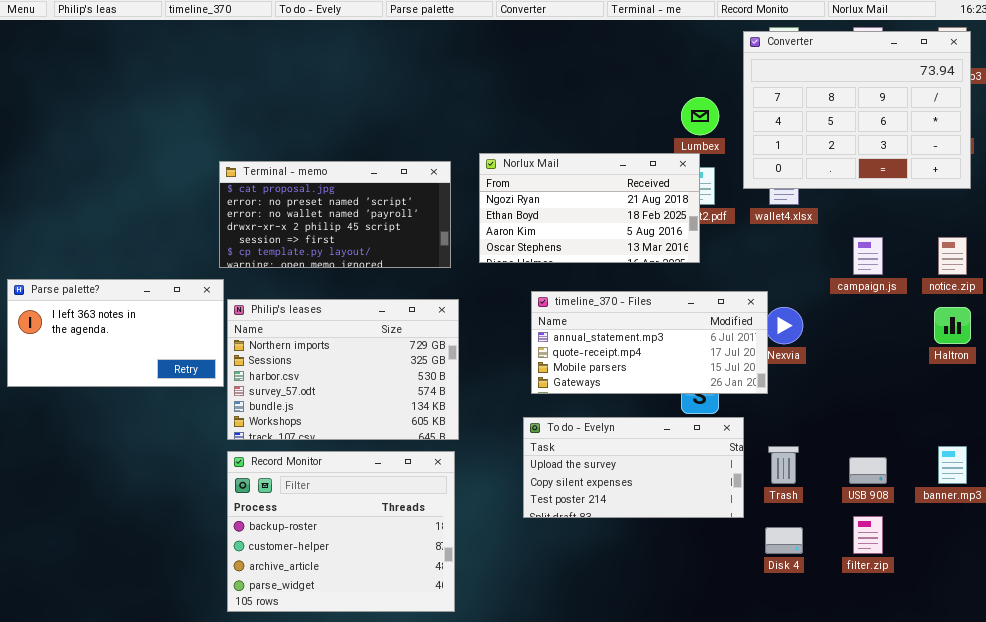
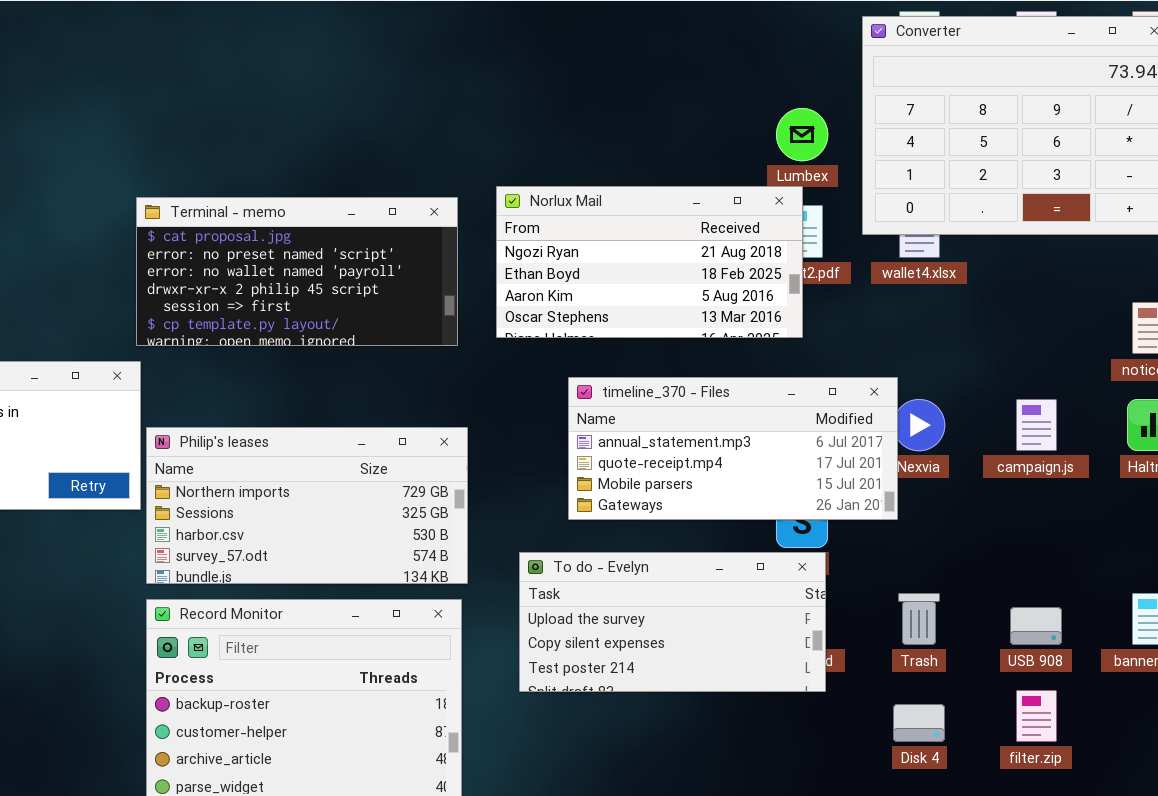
campaign.js: [853,237,883,275] -> [1016,399,1057,451], moved
Philip's leases: [227,299,459,440] -> [146,427,468,584], resized
To do - Evelyn: [523,417,744,518] -> [519,552,826,692], moved

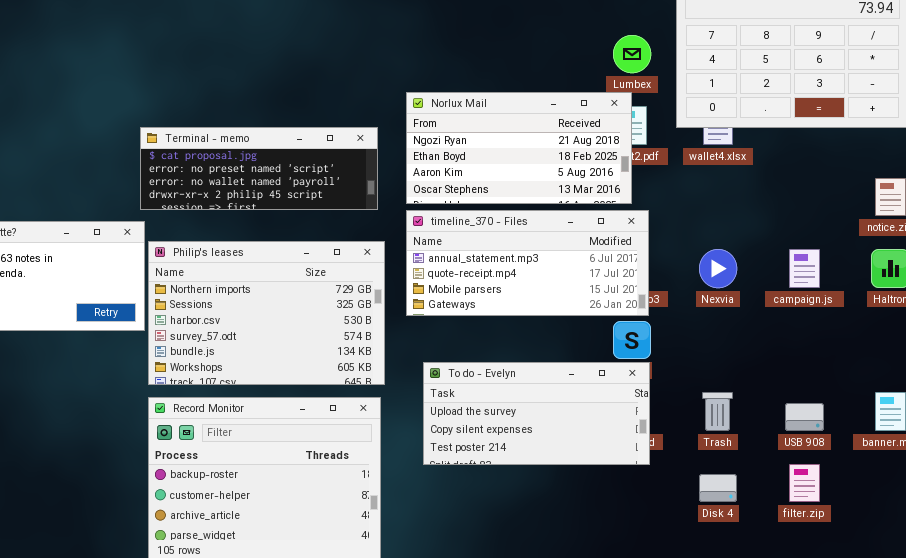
Terminal - memo: [136,197,458,346] -> [140,127,378,210], resized
timeline_370 - Files: [568,377,898,520] -> [406,210,649,316], moved
Philip's leases: [146,427,468,584] -> [148,241,385,385], resized

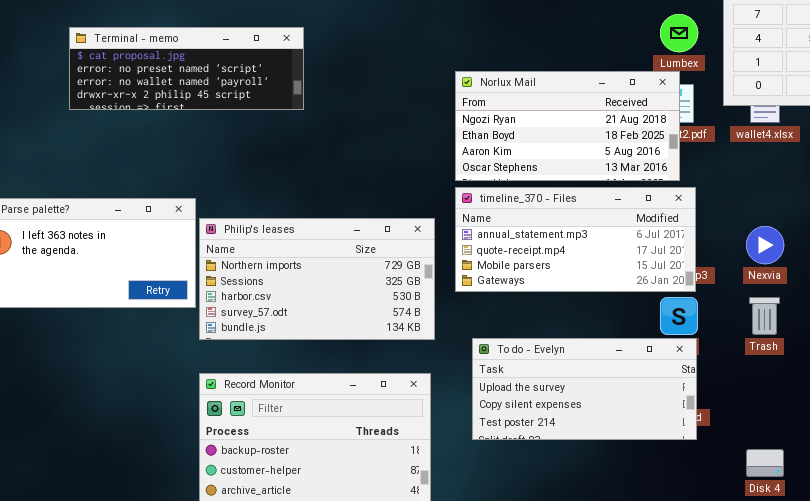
Terminal - memo: [140,127,378,210] -> [69,27,304,110], moved
Philip's leases: [148,241,385,385] -> [199,218,435,340], resized
Trash: [702,392,733,431] -> [749,297,780,335], moved

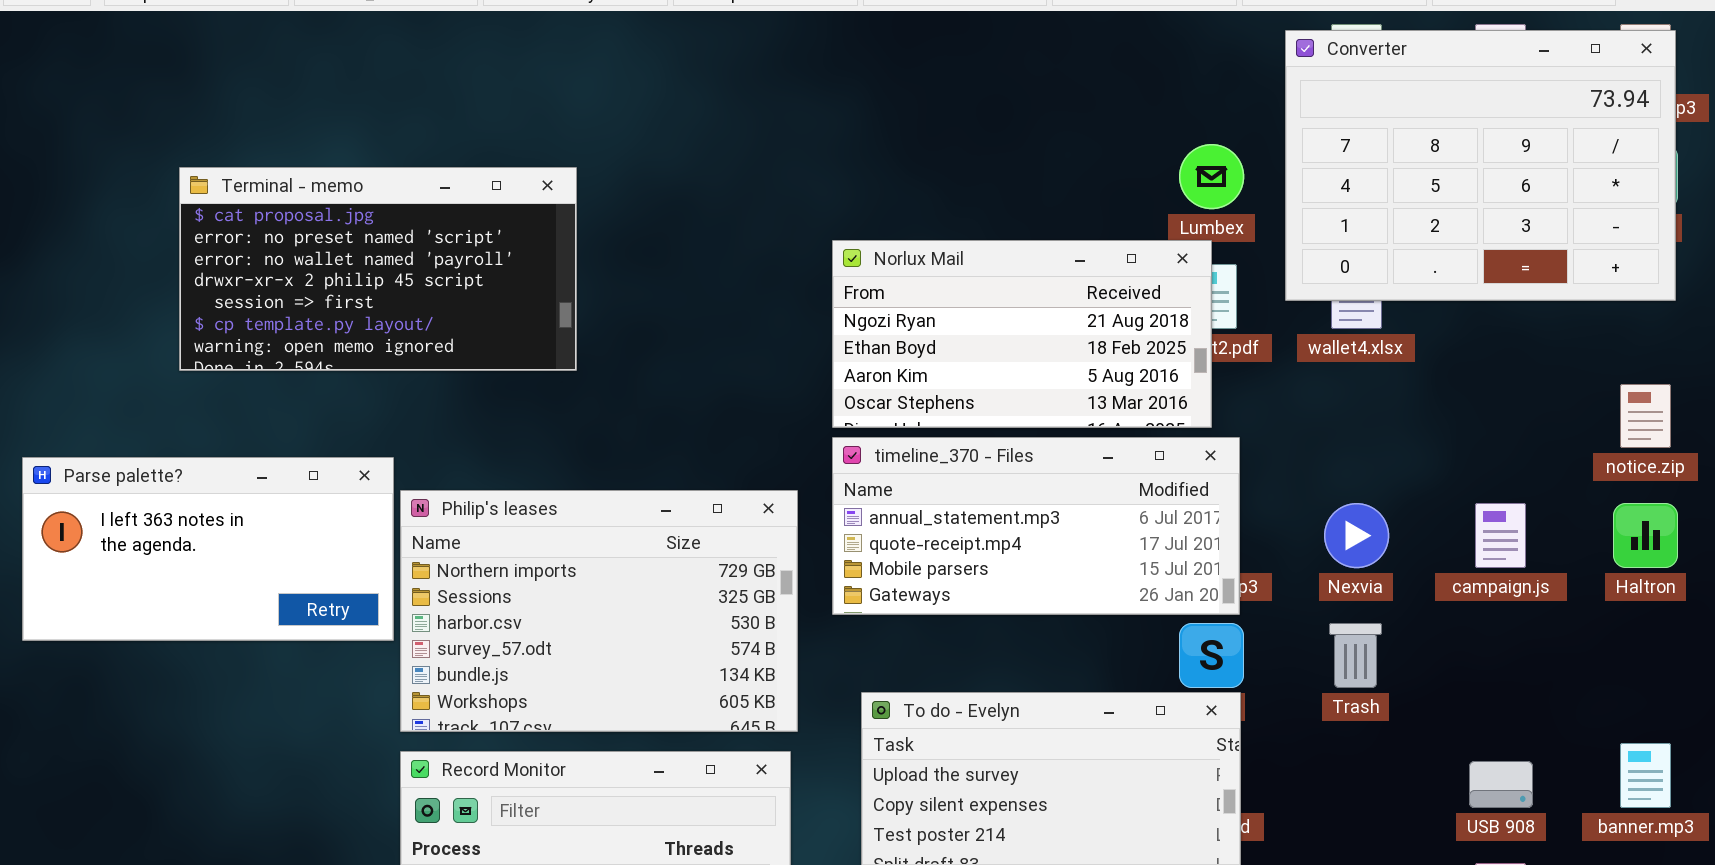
Terminal - memo: [69,27,304,110] -> [179,167,577,371], resized
Philip's leases: [199,218,435,340] -> [400,490,798,732], resized

